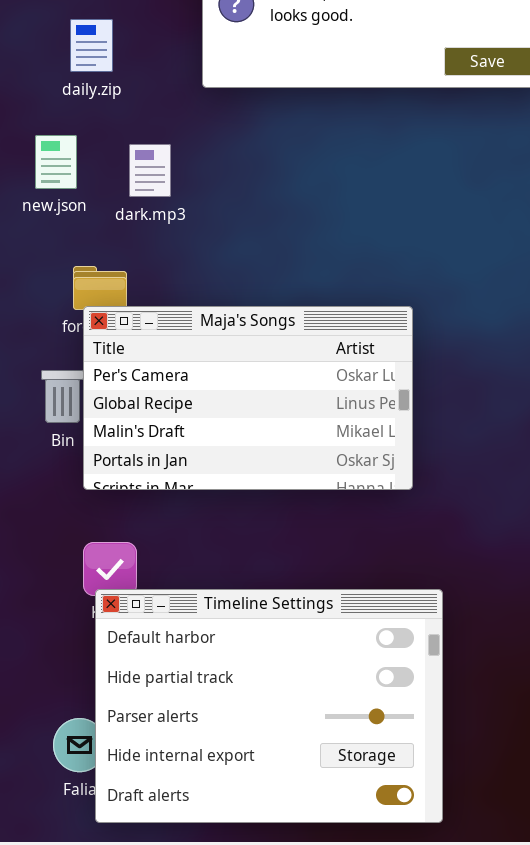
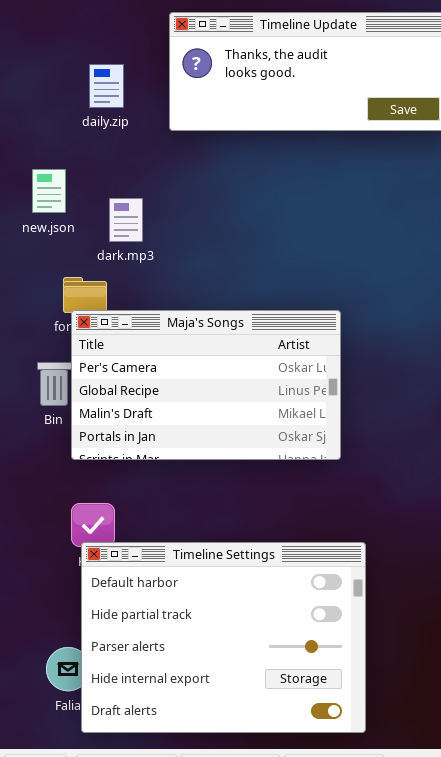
daily.zip: [70,19,113,72] -> [89,64,124,108], moved
dark.mp3: [129,144,171,197] -> [109,198,143,242], moved

